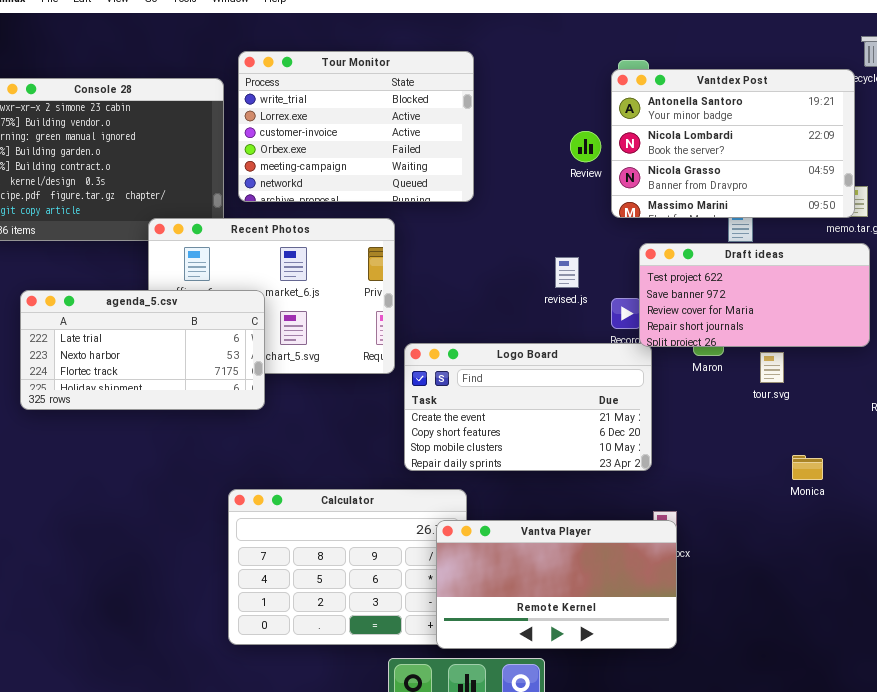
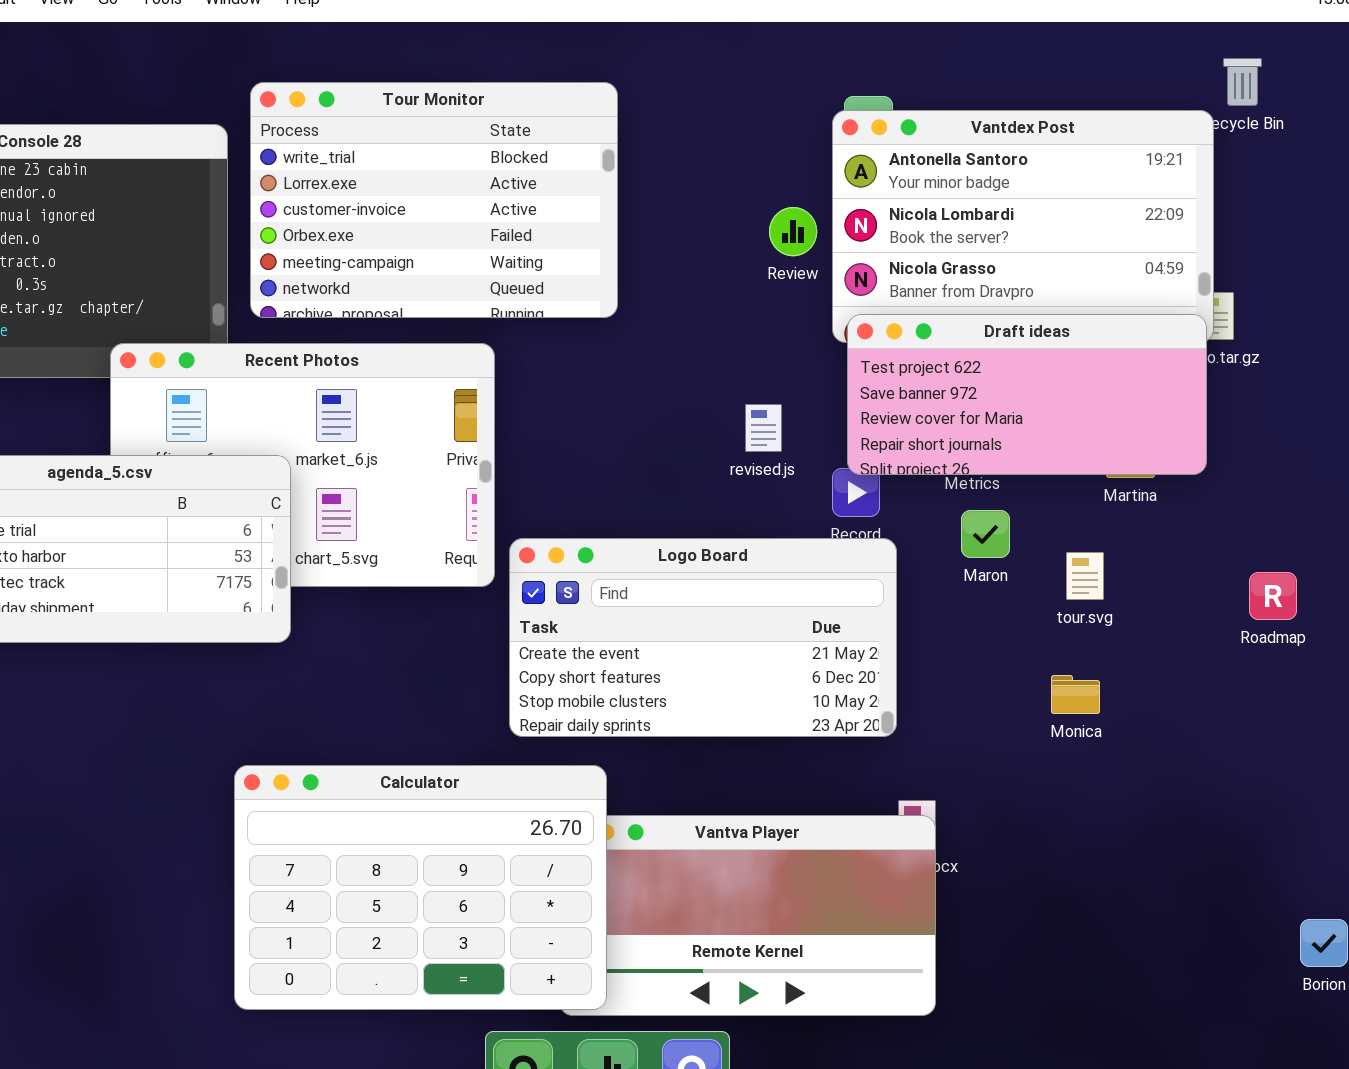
Draft ideas: [639,243,870,347] -> [847,314,1207,475], moved
Monica: [792,455,823,480] -> [1051,675,1100,714], moved
Calculator: [228,489,467,645] -> [234,765,607,1010], raised

